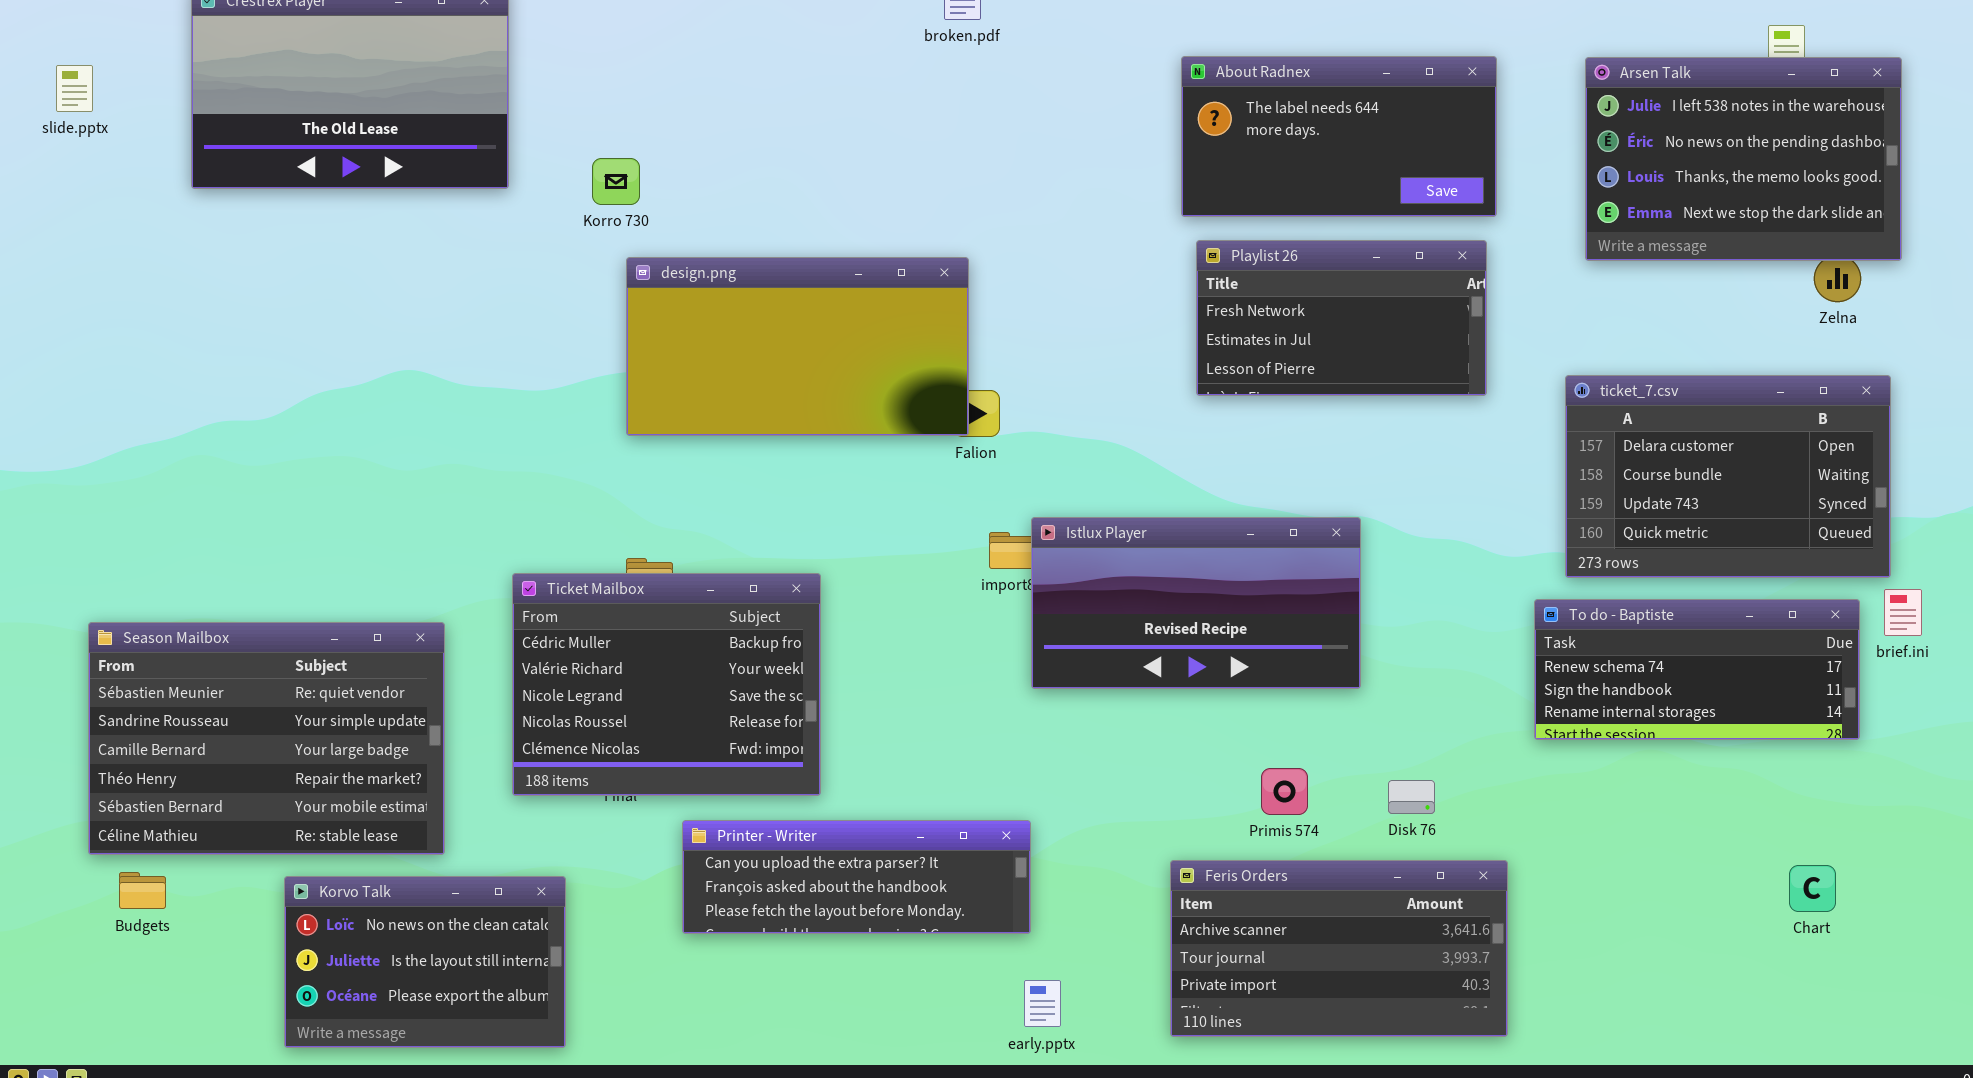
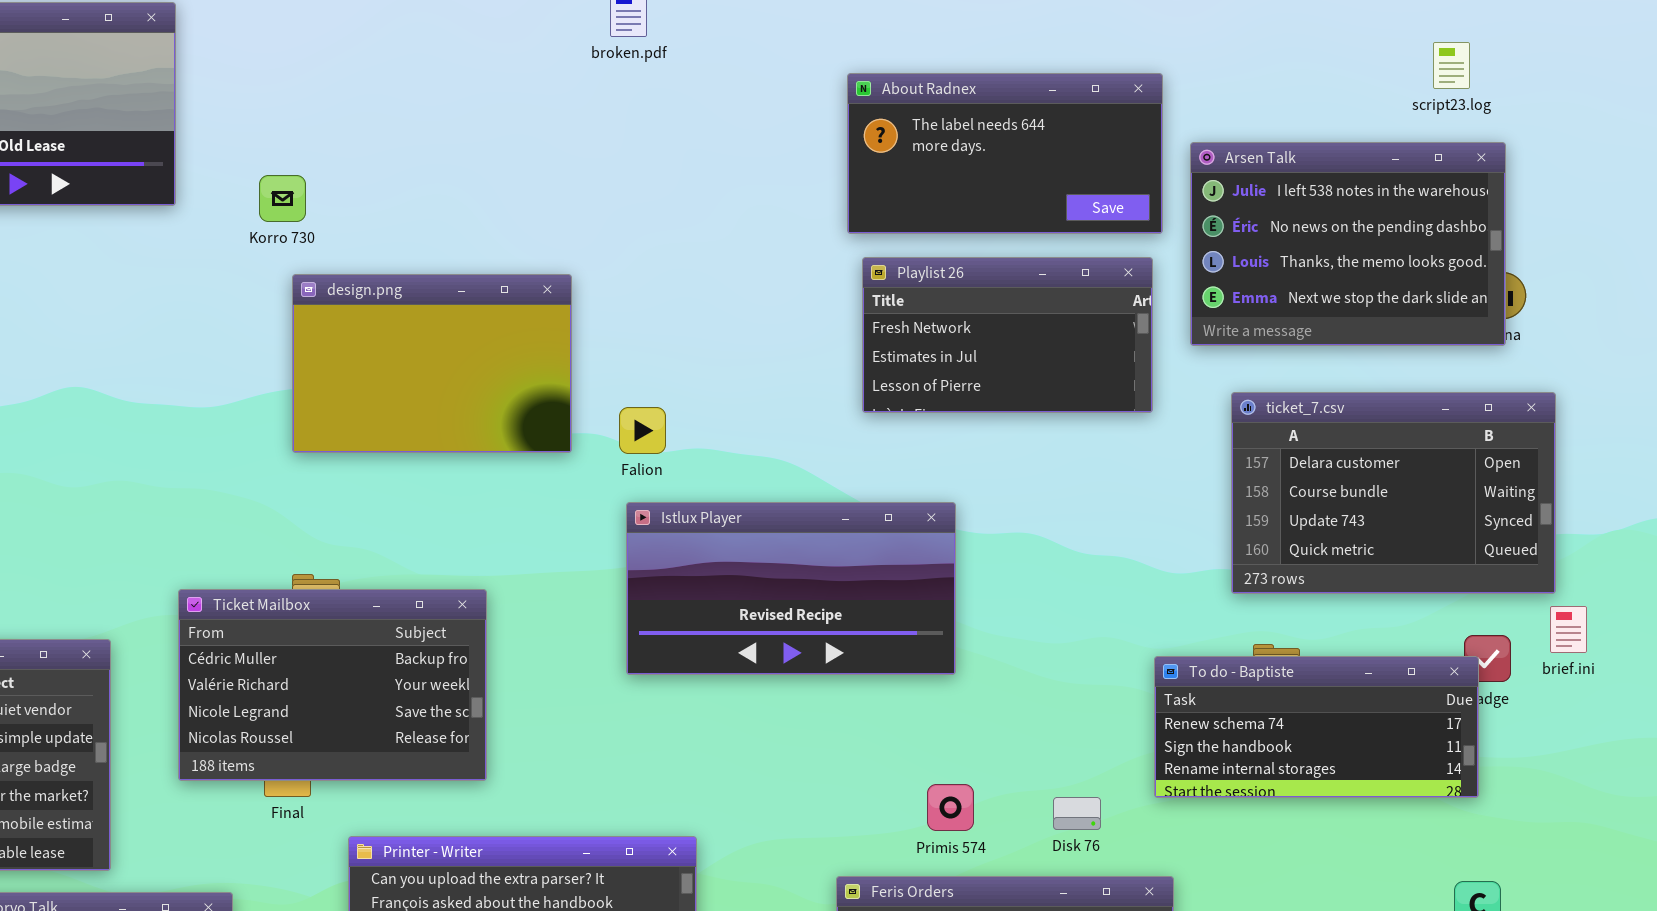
Arsen Talk: [1585,57,1902,261] -> [1190,142,1506,346], moved
design.png: [626,257,969,436] -> [292,274,572,453], resized
Istlux Player: [1031,517,1361,689] -> [626,502,956,675], moved
Ticket Mailbox: [512,573,821,796] -> [178,589,487,781], resized
To do - Baptiste: [1534,599,1860,740] -> [1154,656,1479,798], moved

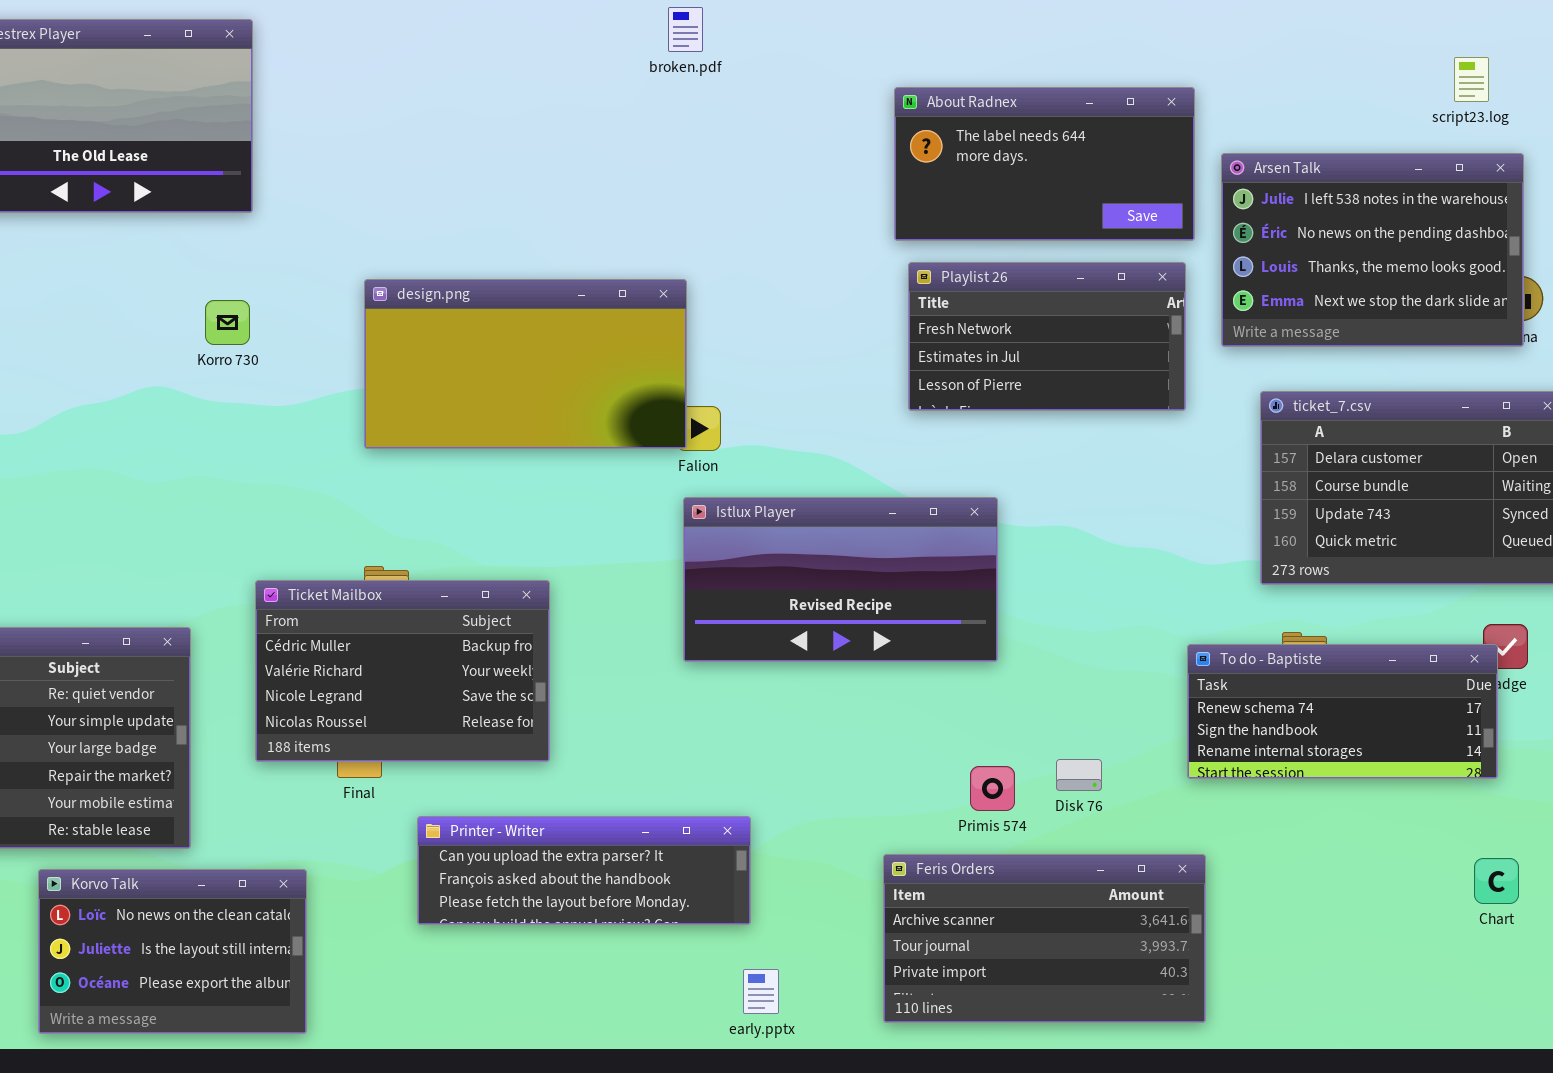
Korro 730: [259,175,306,222] -> [205,300,250,345], moved
design.png: [292,274,572,453] -> [364,279,687,449], resized
Disk 76: [1053,797,1101,830] -> [1056,759,1102,791], moved

